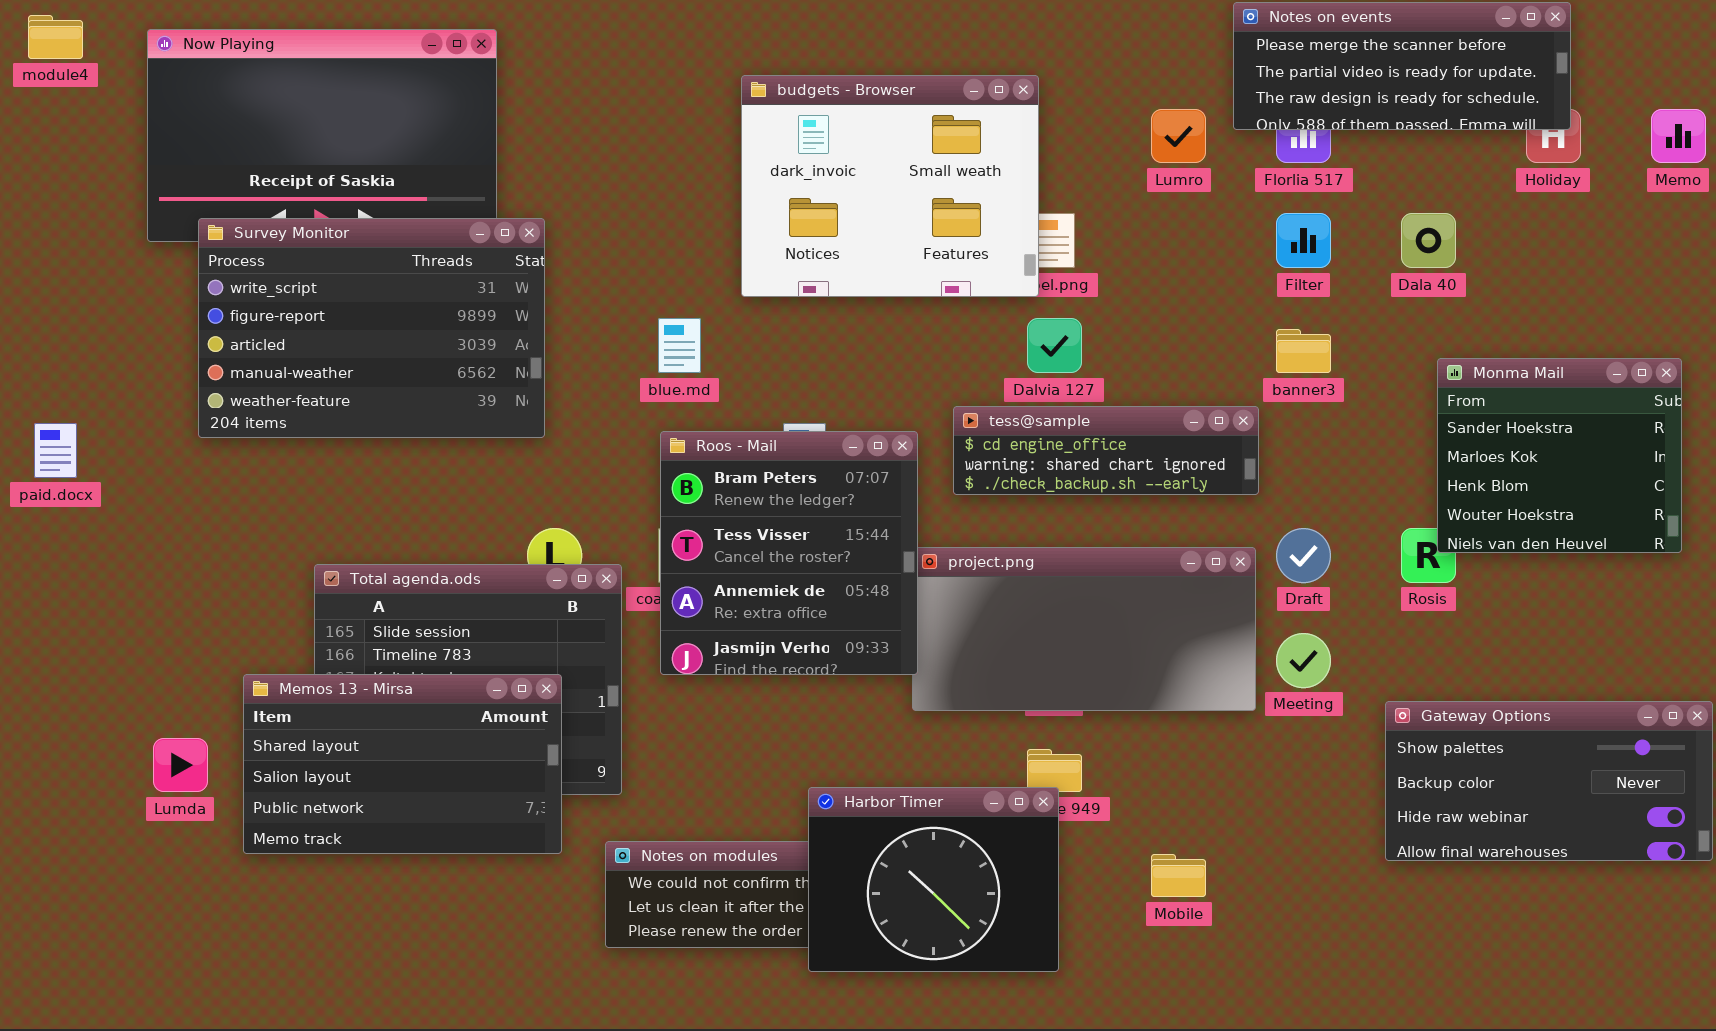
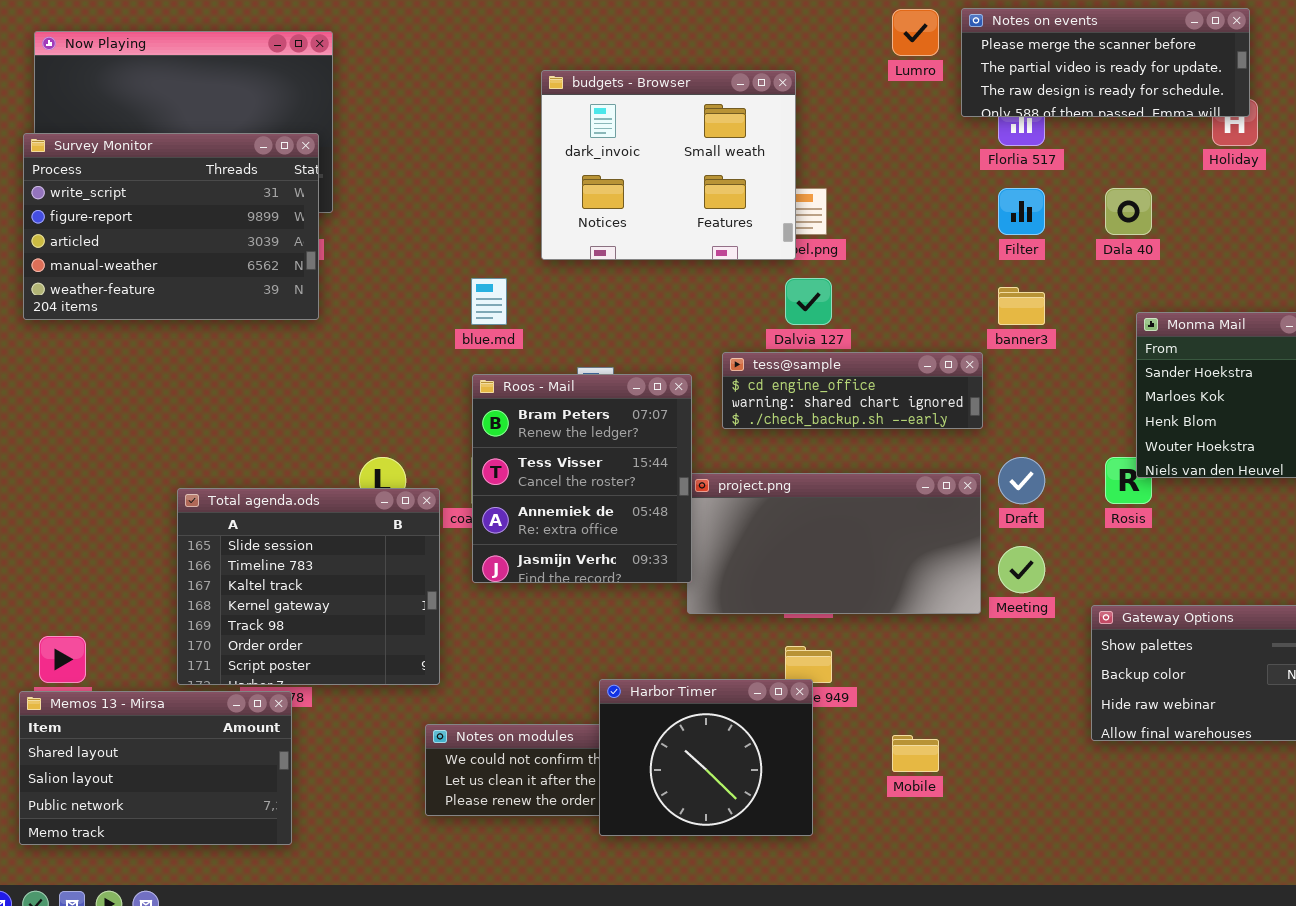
Lumro: [1151,109,1206,163] -> [892,9,939,56], moved
Survey Monitor: [198,218,545,438] -> [23,133,319,320], moved
Memos 13 - Mirsa: [243,674,562,854] -> [19,691,292,845], moved

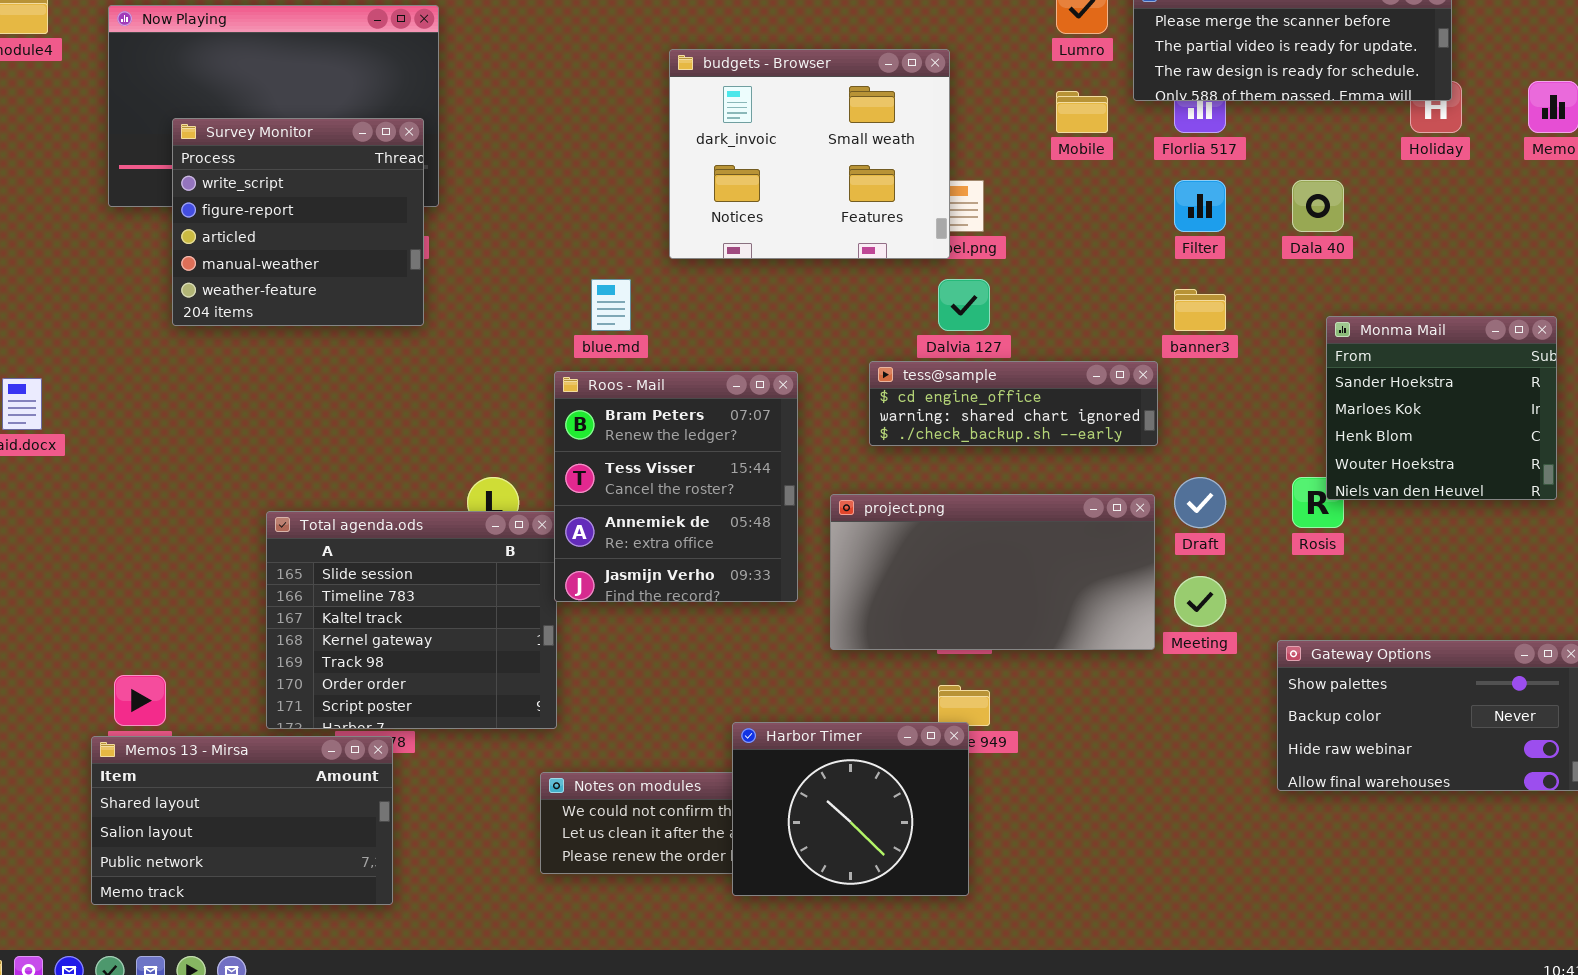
Survey Monitor: [23,133,319,320] -> [172,118,424,326], resized
Roos - Mail: [472,374,692,583] -> [554,371,798,602], moved
Mobile: [892,735,939,772] -> [1056,91,1108,133], moved

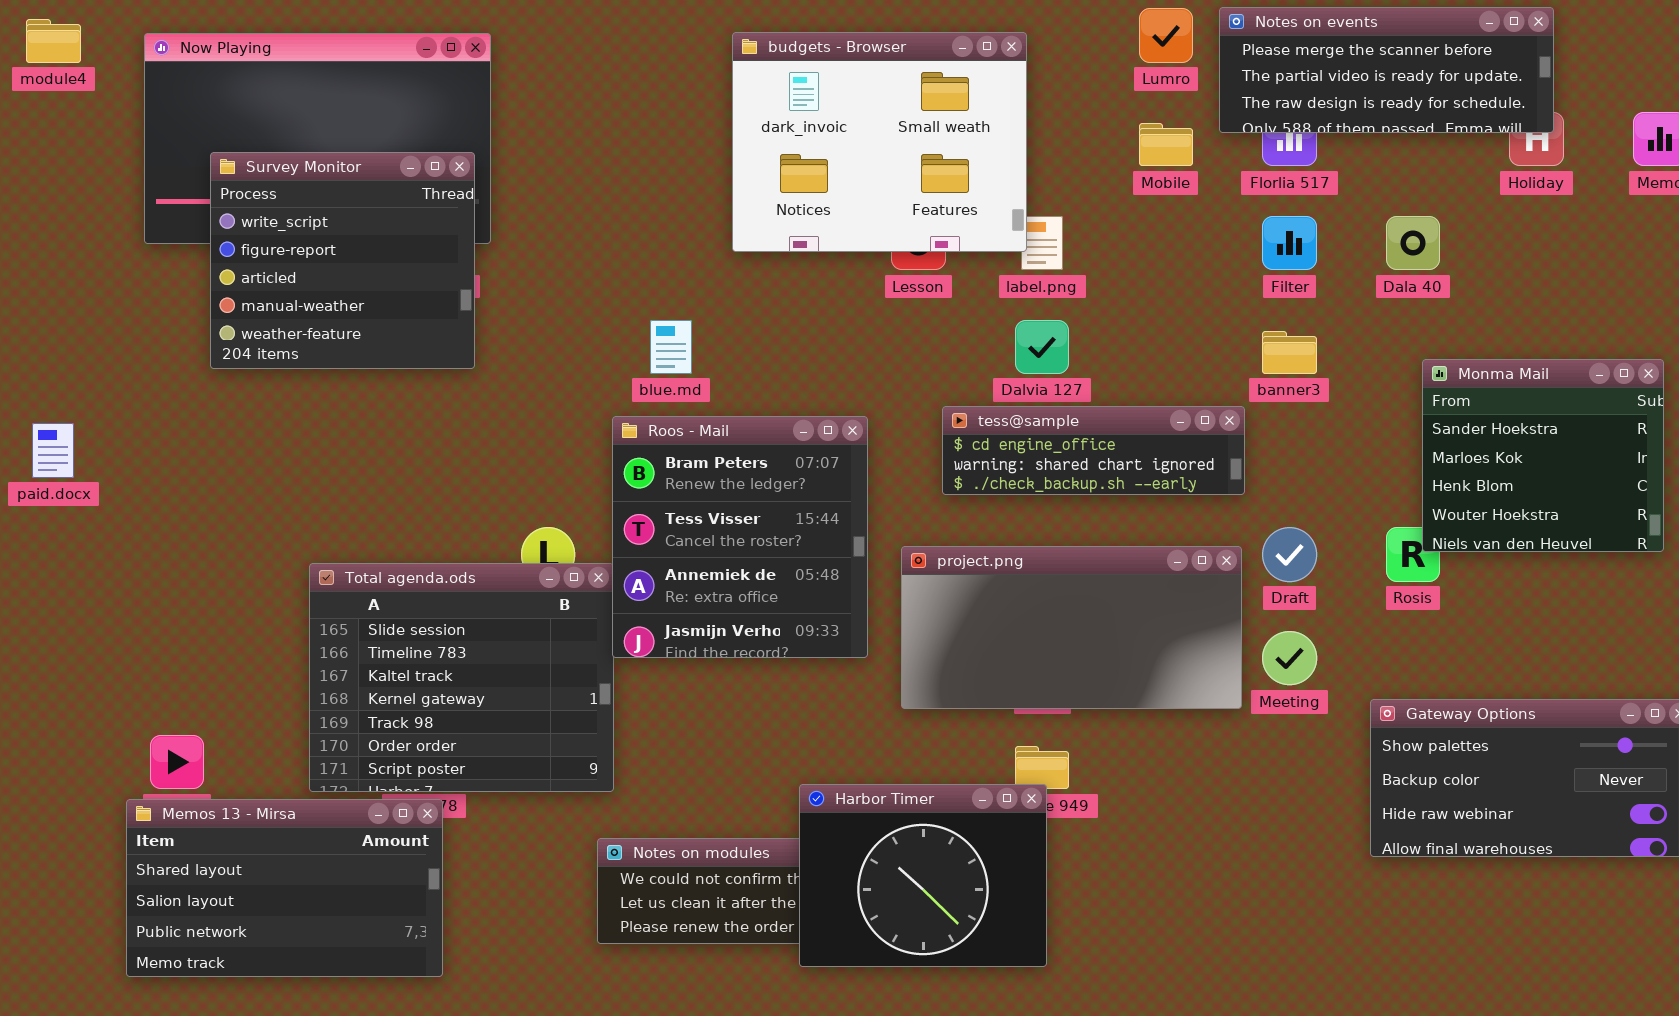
budgets - Browser: [669,49,950,259] -> [732,32,1027,252], moved

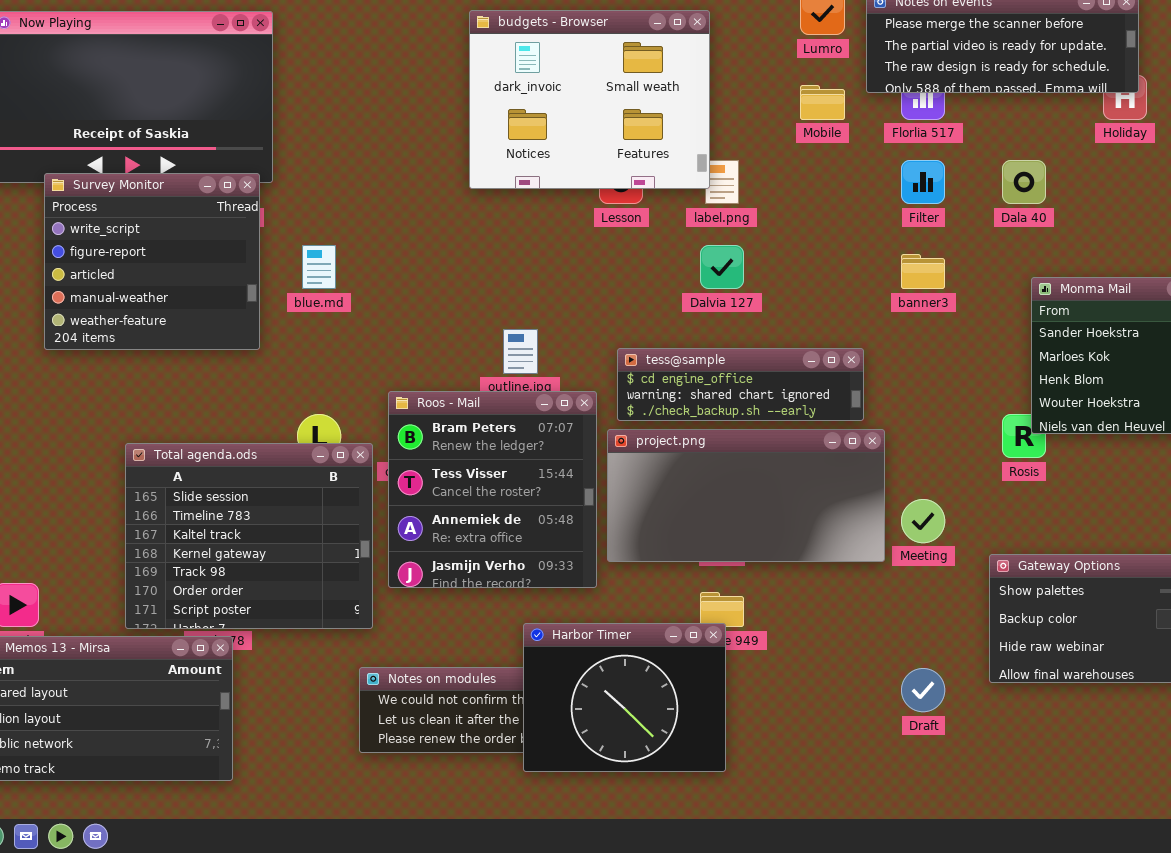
Survey Monitor: [210,152,475,369] -> [44,173,260,350], moved
blue.md: [650,320,692,374] -> [302,245,336,289], moved
tess@sample: [942,406,1245,495] -> [617,348,864,421], moved
Roos - Mail: [612,416,868,658] -> [388,391,597,588], moved
Draft: [1262,527,1317,582] -> [901,668,945,712], moved

